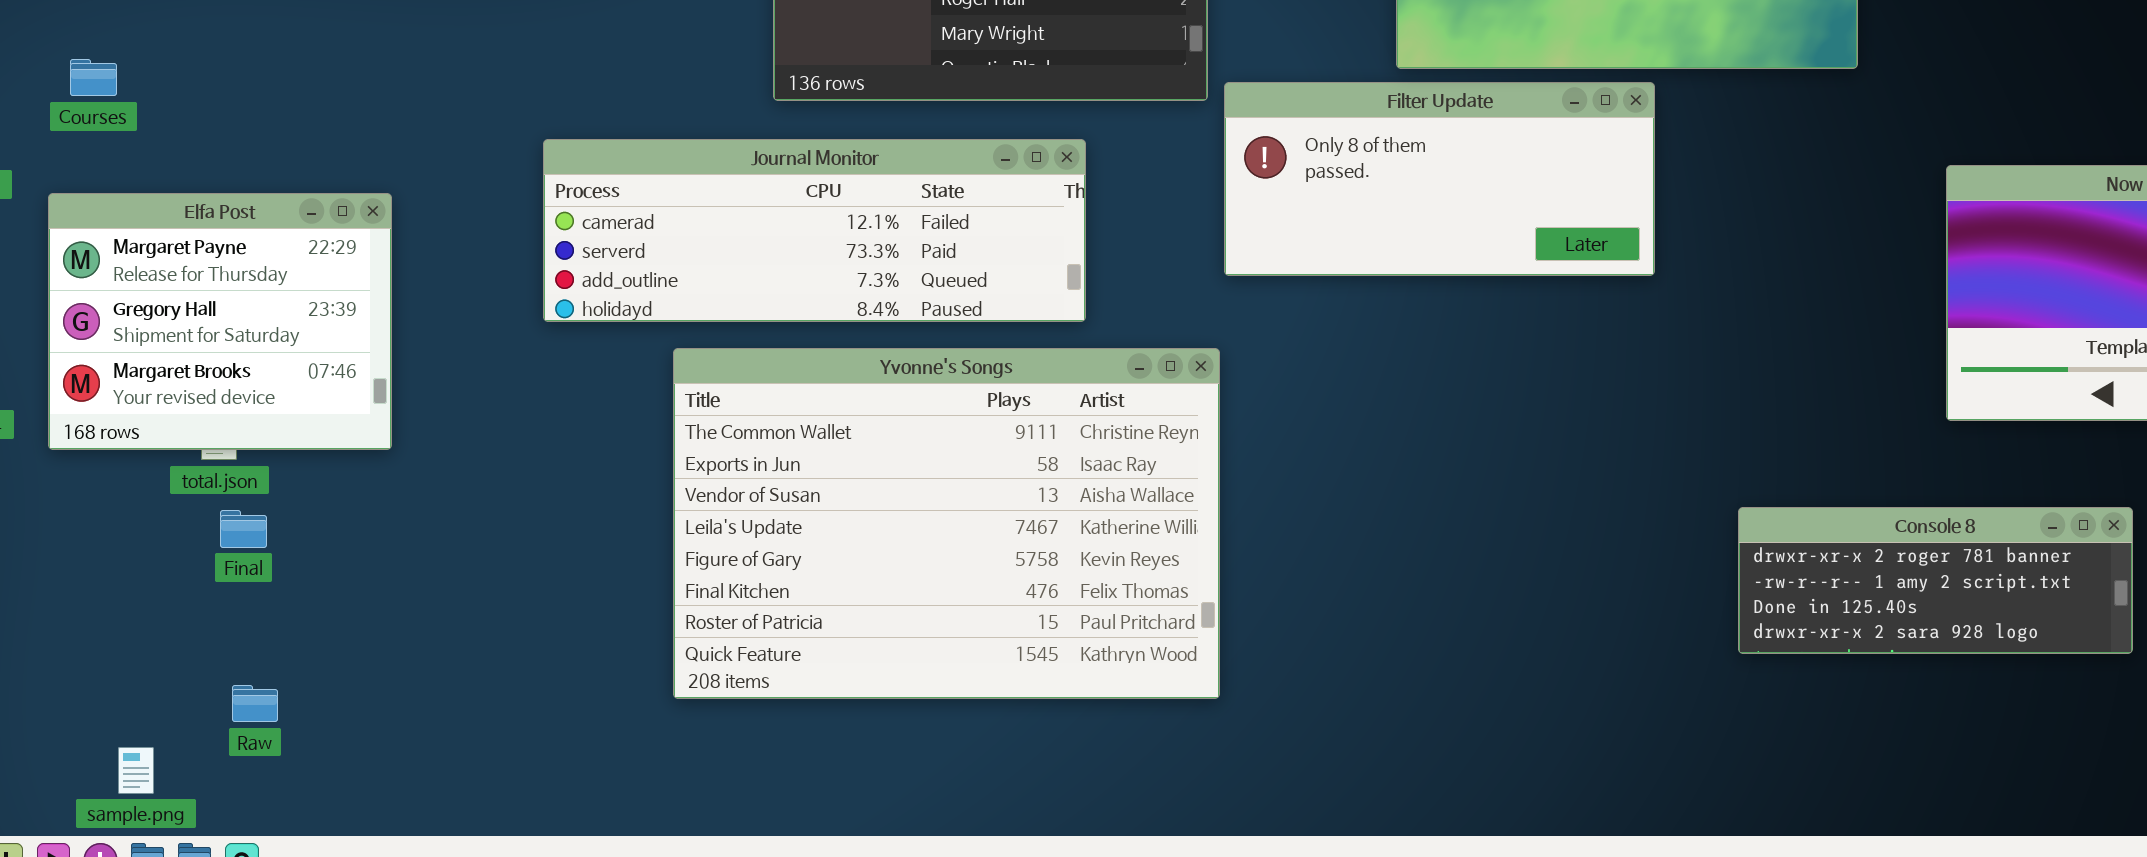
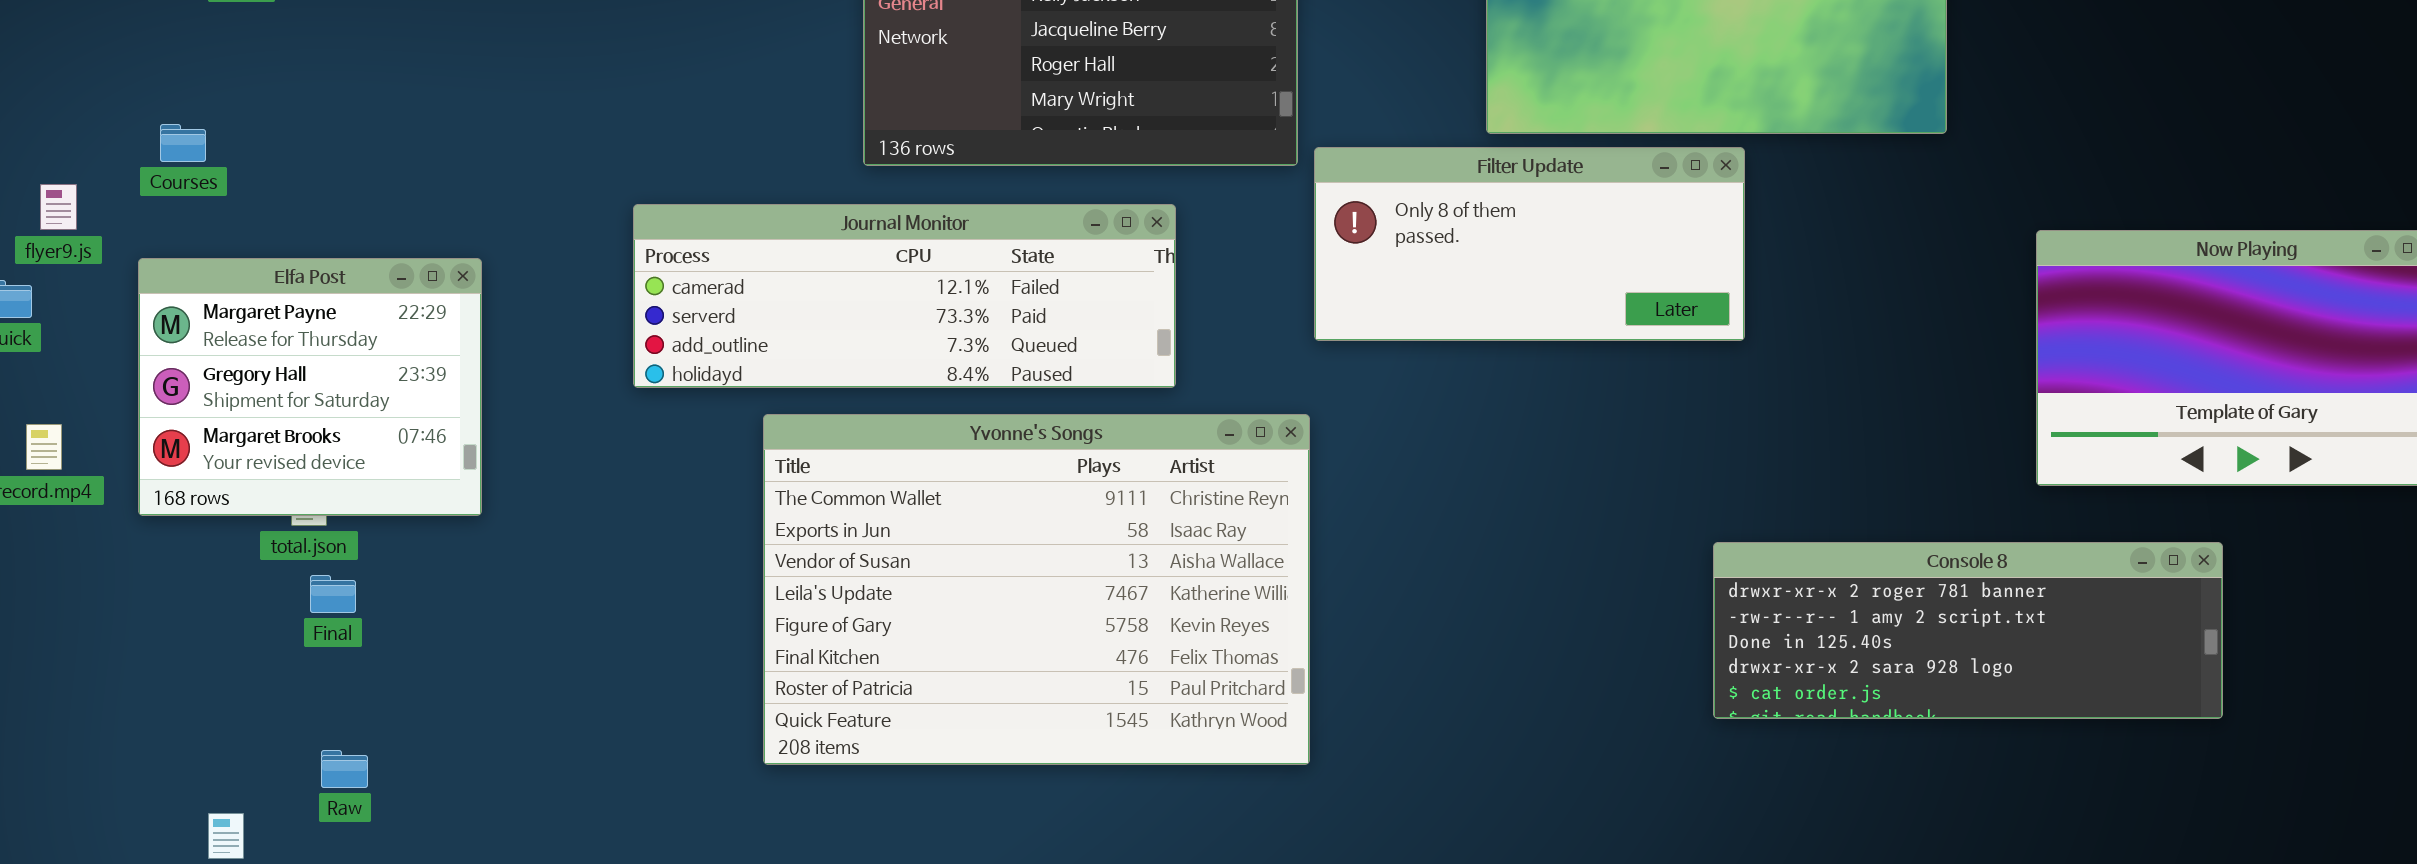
Console 8: [1738,507,2133,654] -> [1713,542,2223,719], resized

